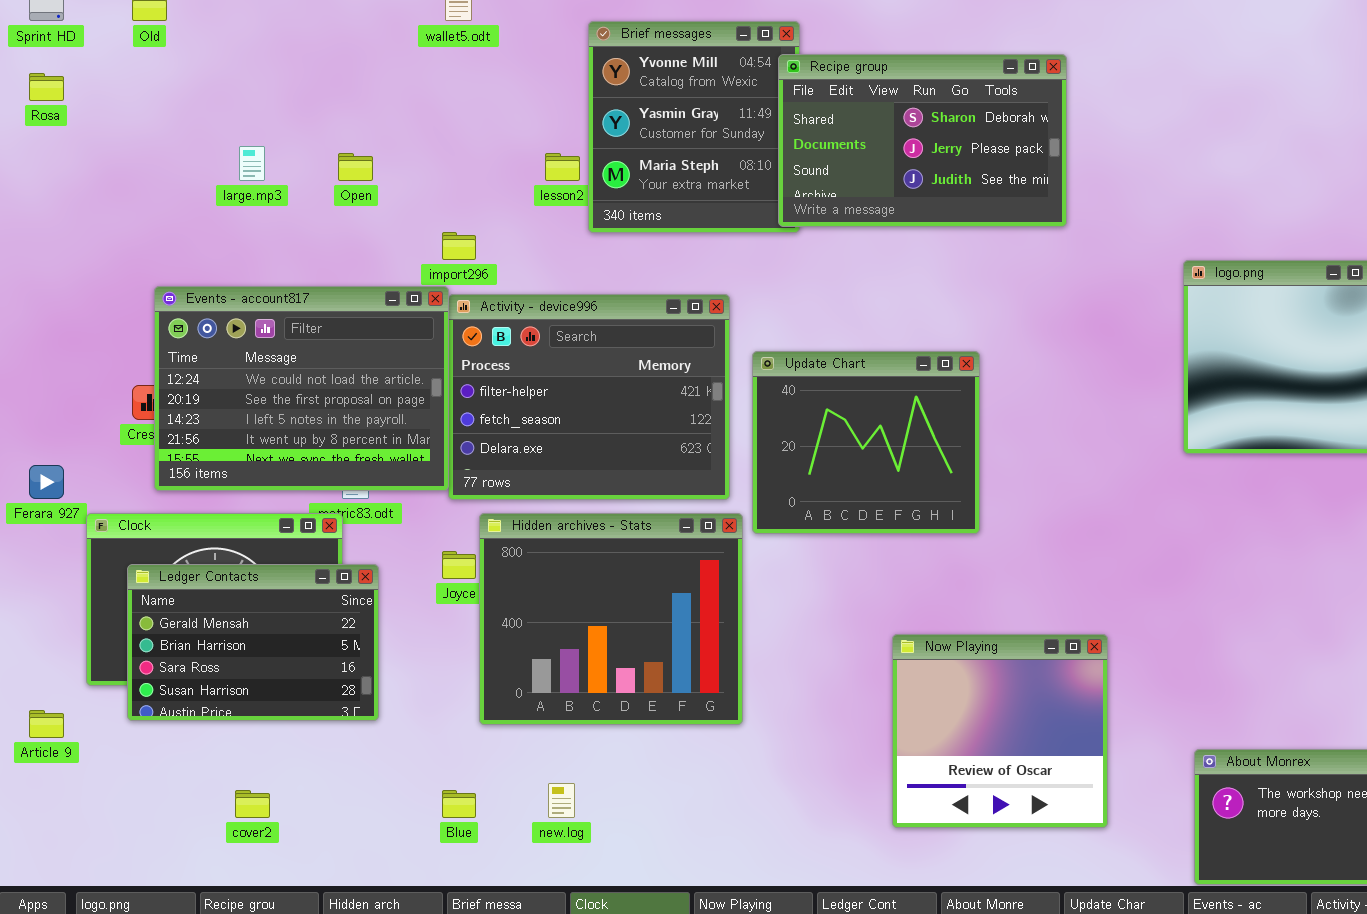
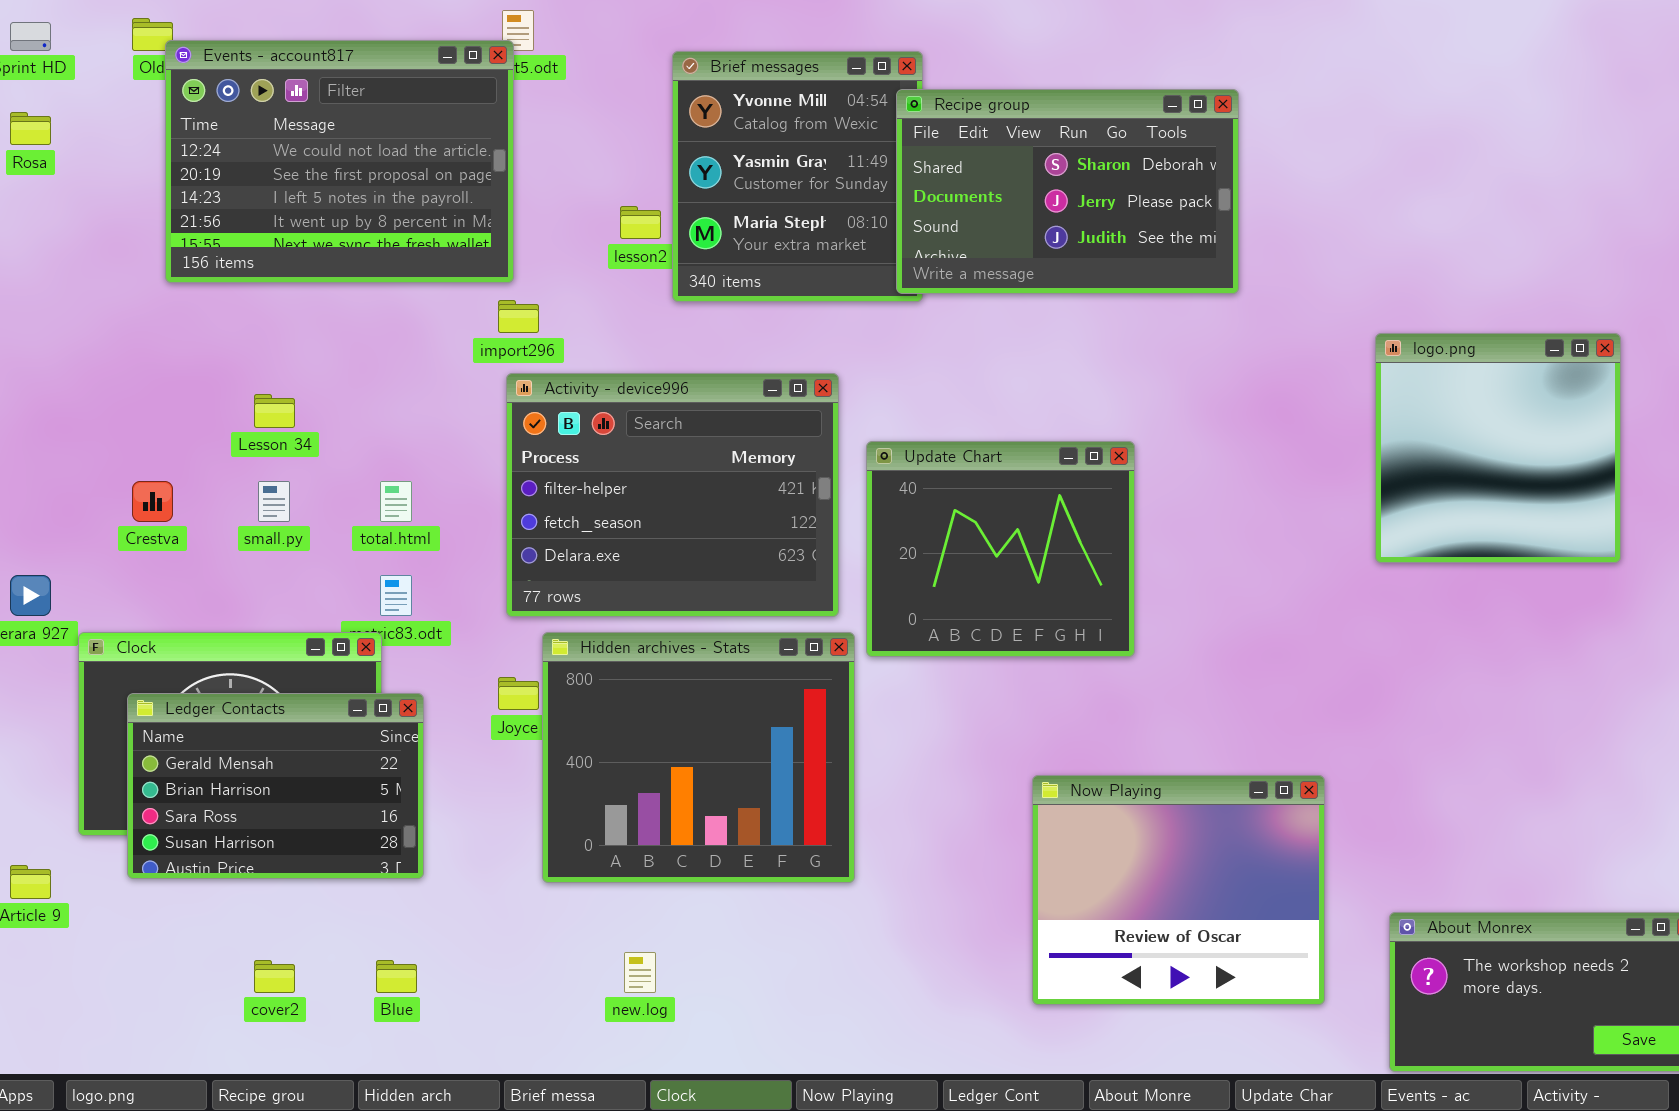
Events - account817: [154,286,449,491] -> [165,40,514,283], moved
Now Playing: [892,634,1108,828] -> [1032,775,1325,1005], resized
Blue: [442,790,476,818] -> [376,960,417,993], moved

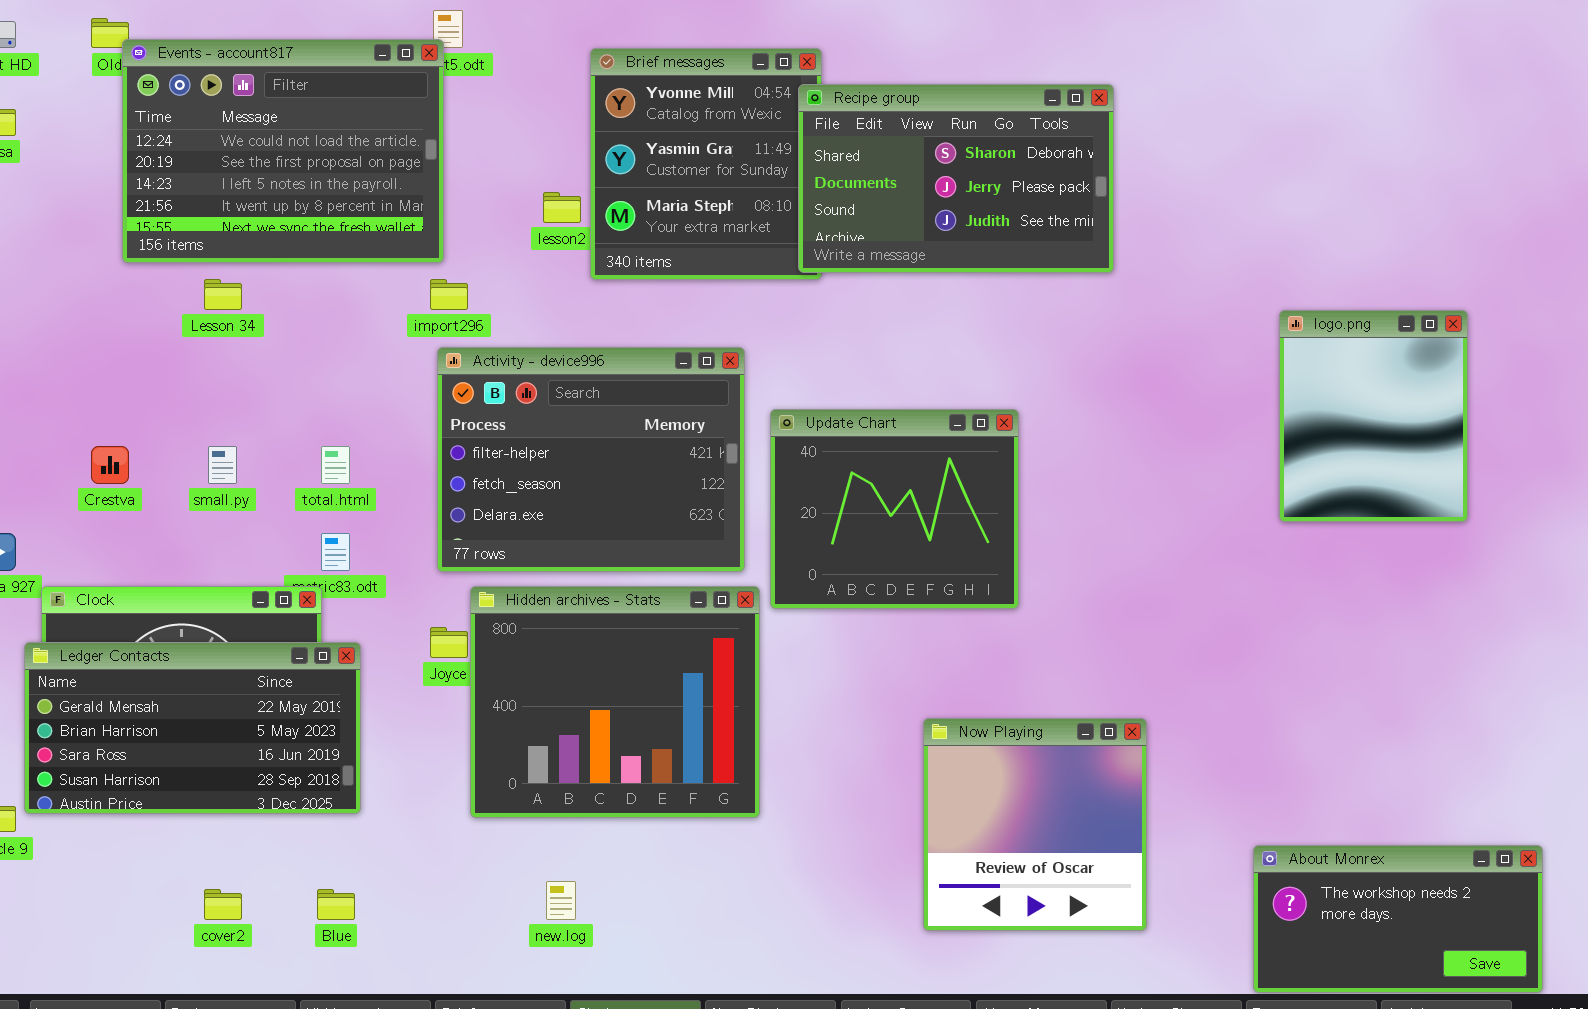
logo.png: [1375,333,1621,563] -> [1279,310,1468,522], resized
Lesson 34: [254,394,295,428] -> [204,279,242,310], moved
Ledger Contacts: [127,693,424,879] -> [24,642,361,814], resized
Now Playing: [1032,775,1325,1005] -> [923,718,1147,931], resized

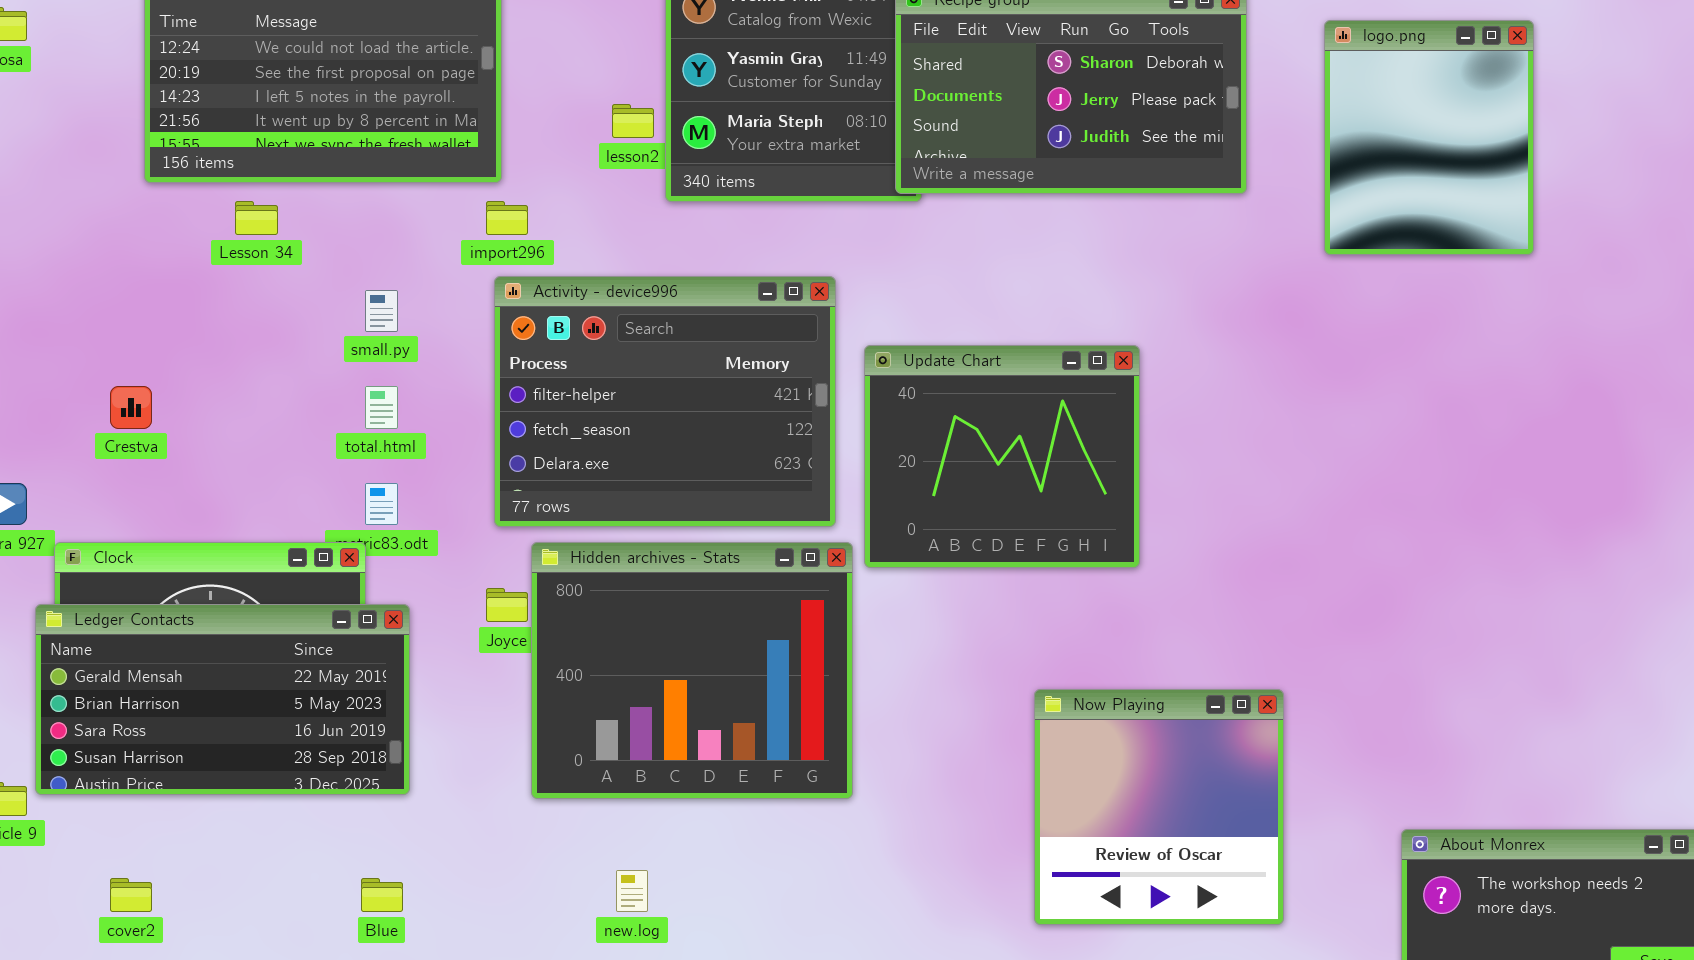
logo.png: [1279,310,1468,522] -> [1324,20,1534,255], moved
small.py: [208,446,237,484] -> [365,290,398,332], moved
cover2: [204,889,242,920] -> [110,878,152,912], moved

